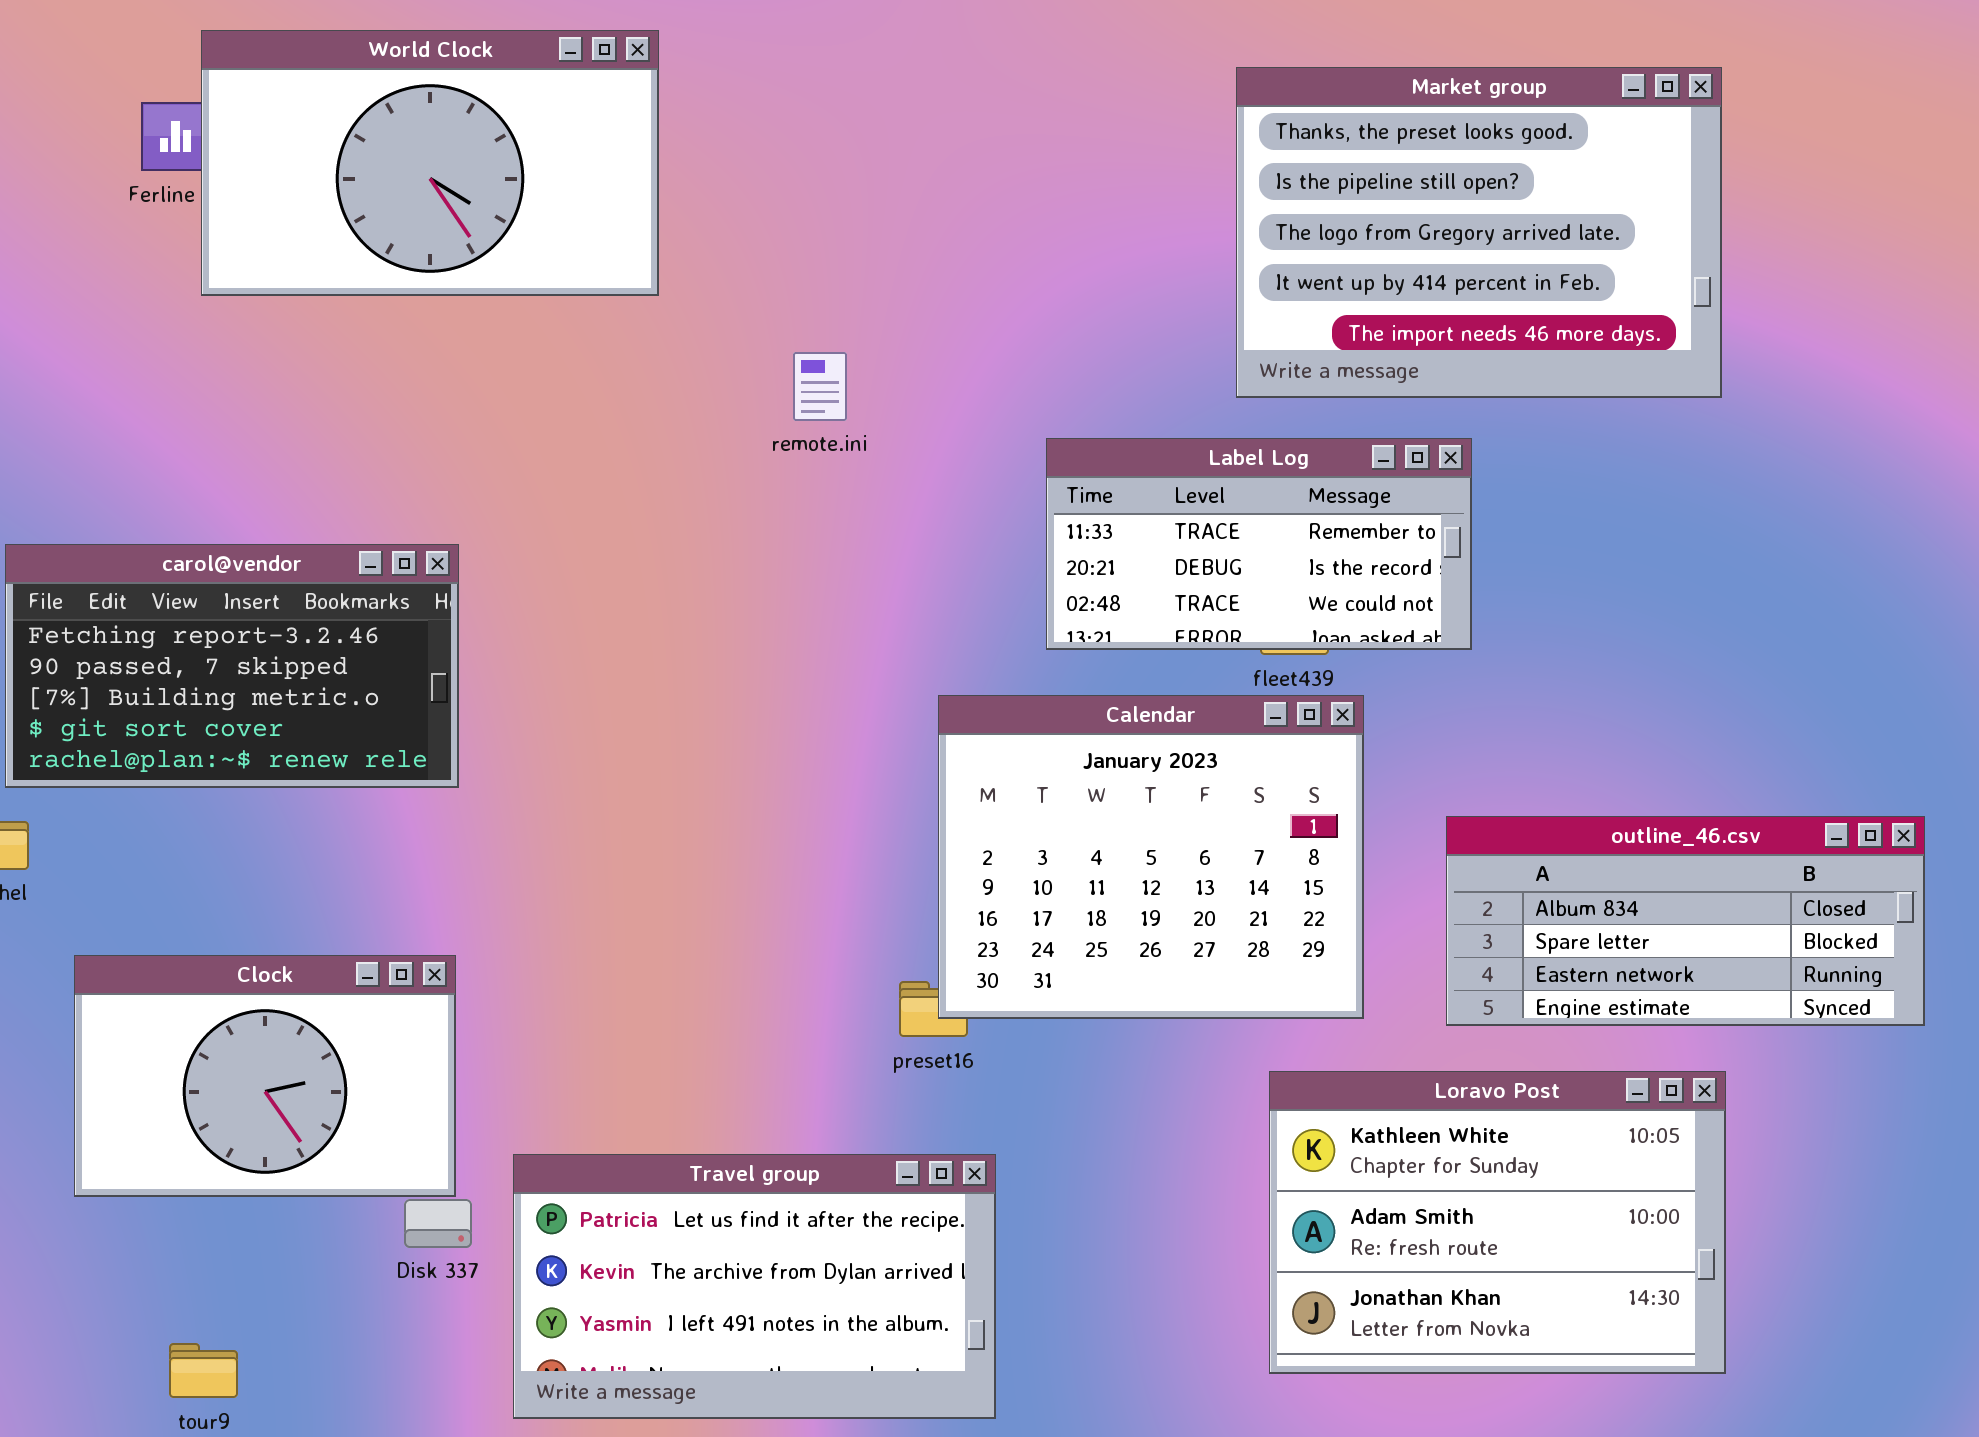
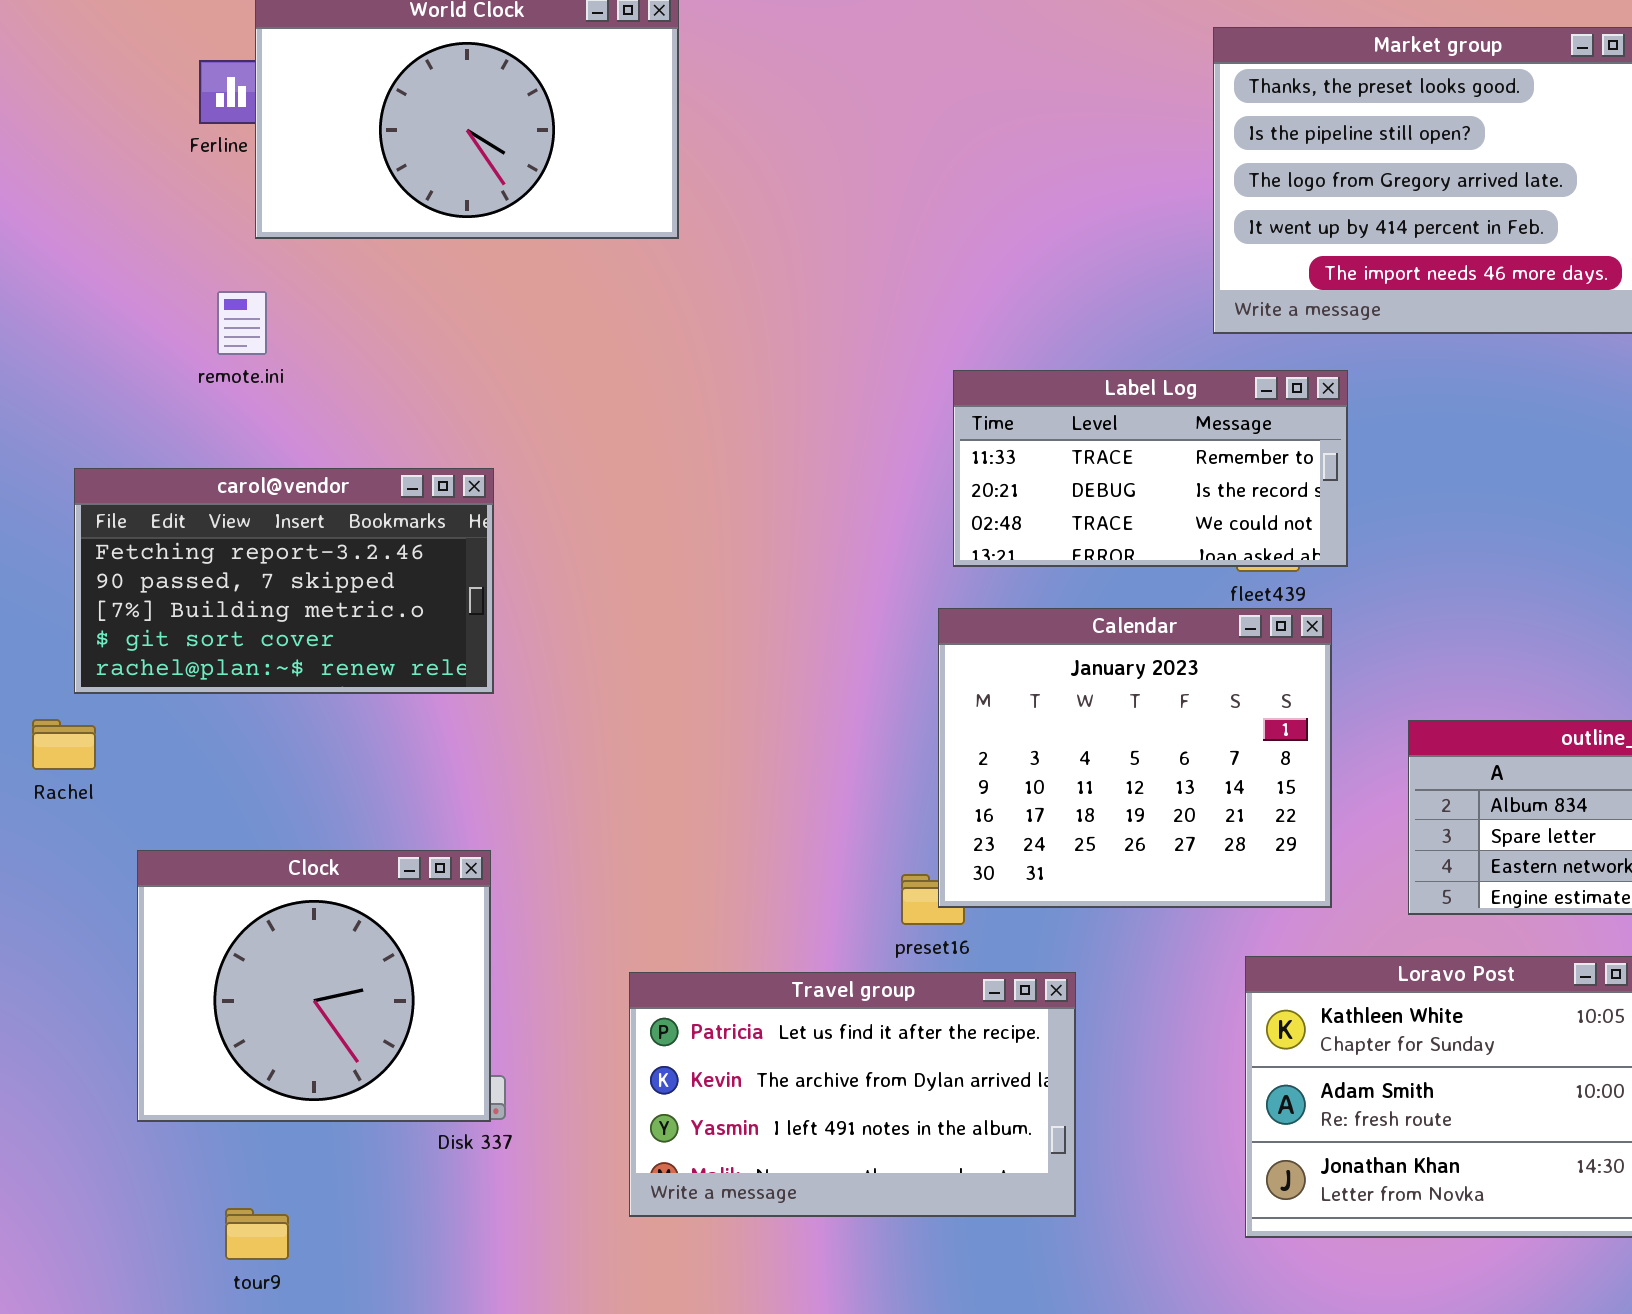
remote.ini: [793,352,847,421] -> [217,291,267,355], moved
Label Log: [1046,438,1472,650] -> [953,370,1348,567], moved
Clock: [74,955,456,1197] -> [137,850,491,1122], resized
Travel group: [513,1154,996,1419] -> [629,972,1076,1217], moved

